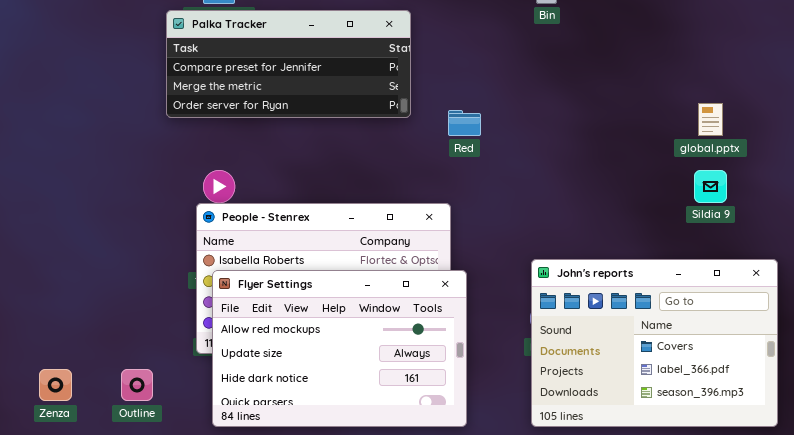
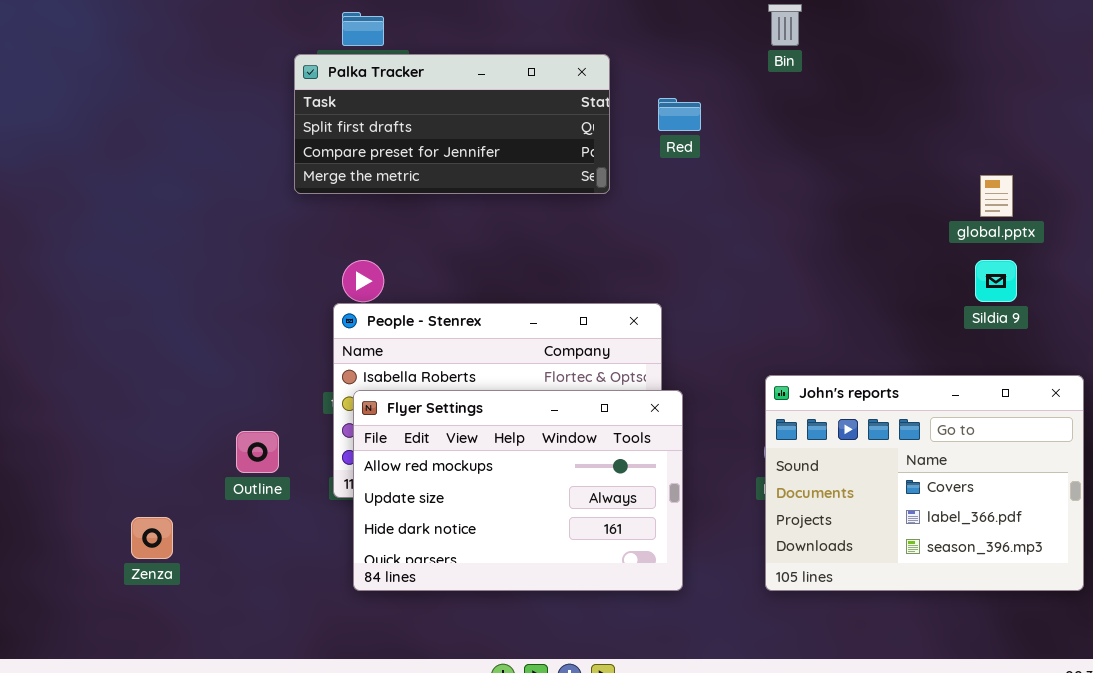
Palka Tracker: [166,10,411,118] -> [294,54,610,194], scrolled up 1 row
Red: [448,110,481,136] -> [658,98,701,131], moved
Outline: [121,369,153,401] -> [236,431,279,473], moved

